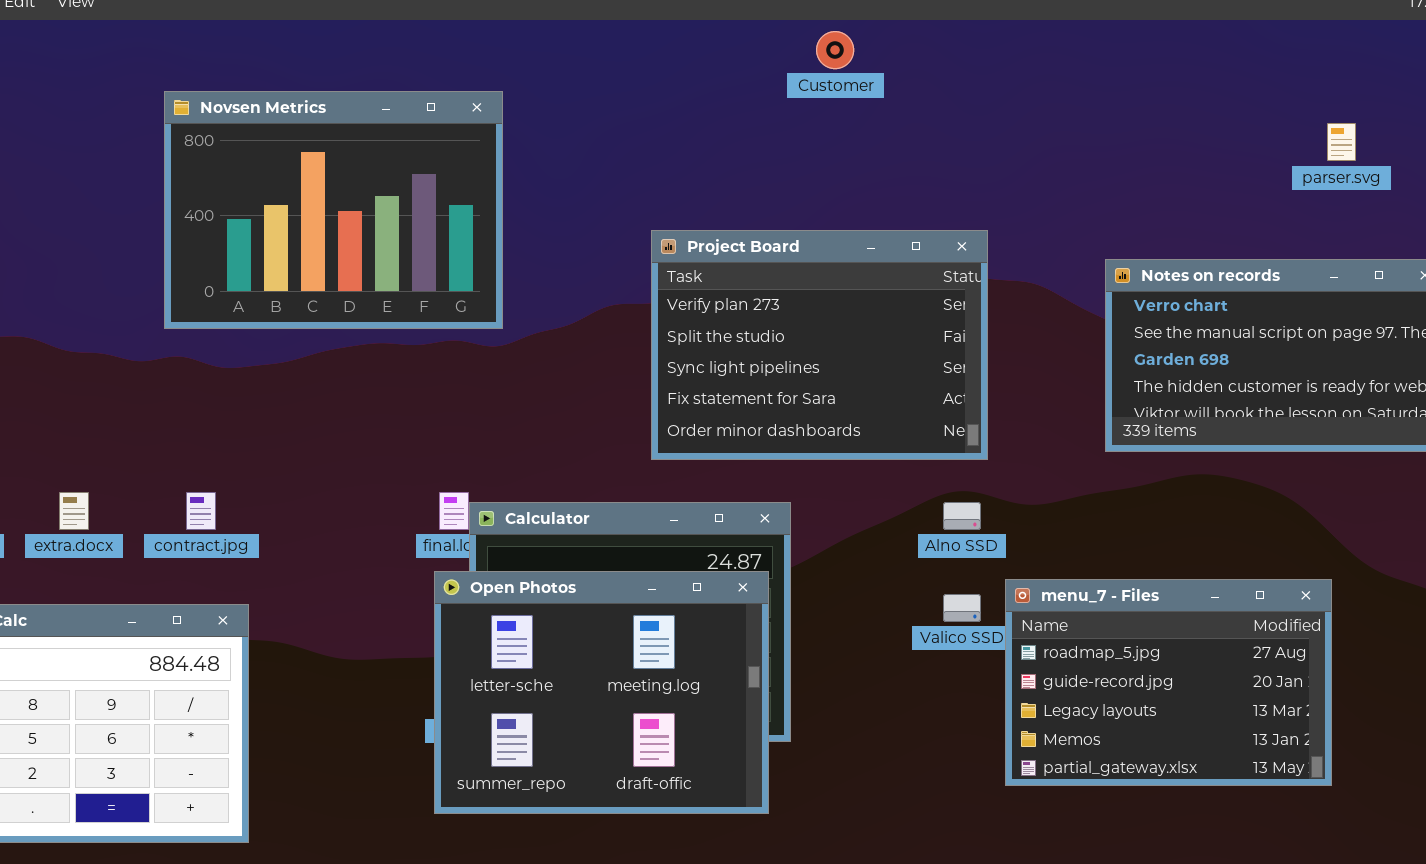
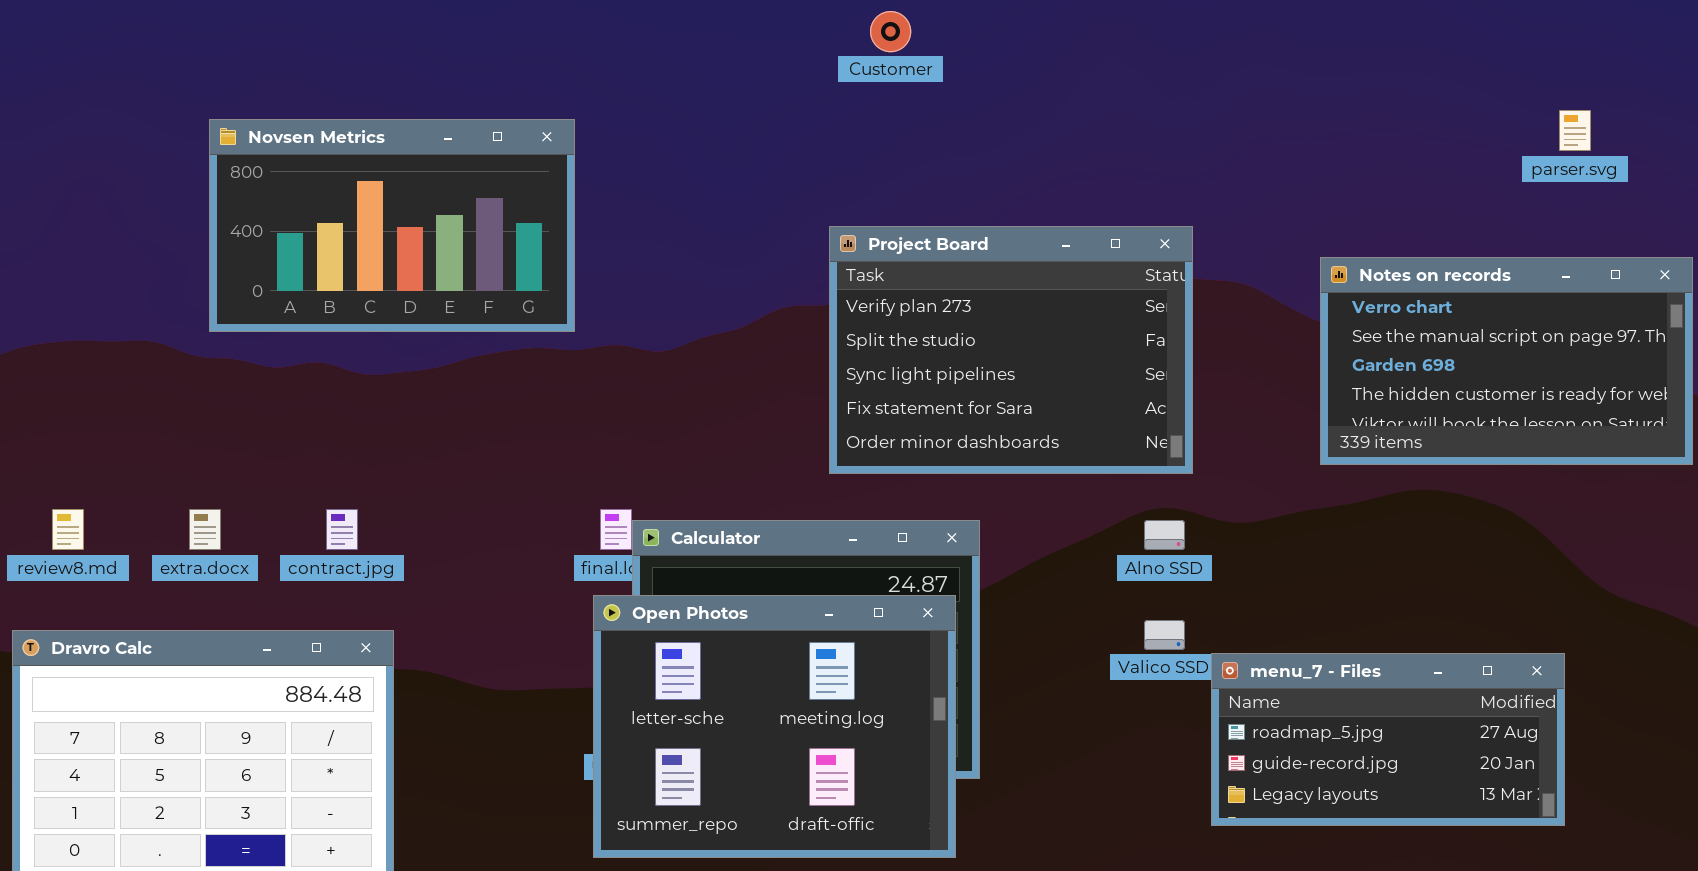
Customer: [816,31,854,69] -> [870,11,911,52], moved
Novsen Metrics: [164,91,503,329] -> [209,119,575,332], moved, resized
menu_7 - Files: [1005,579,1332,786] -> [1211,653,1565,826], resized

